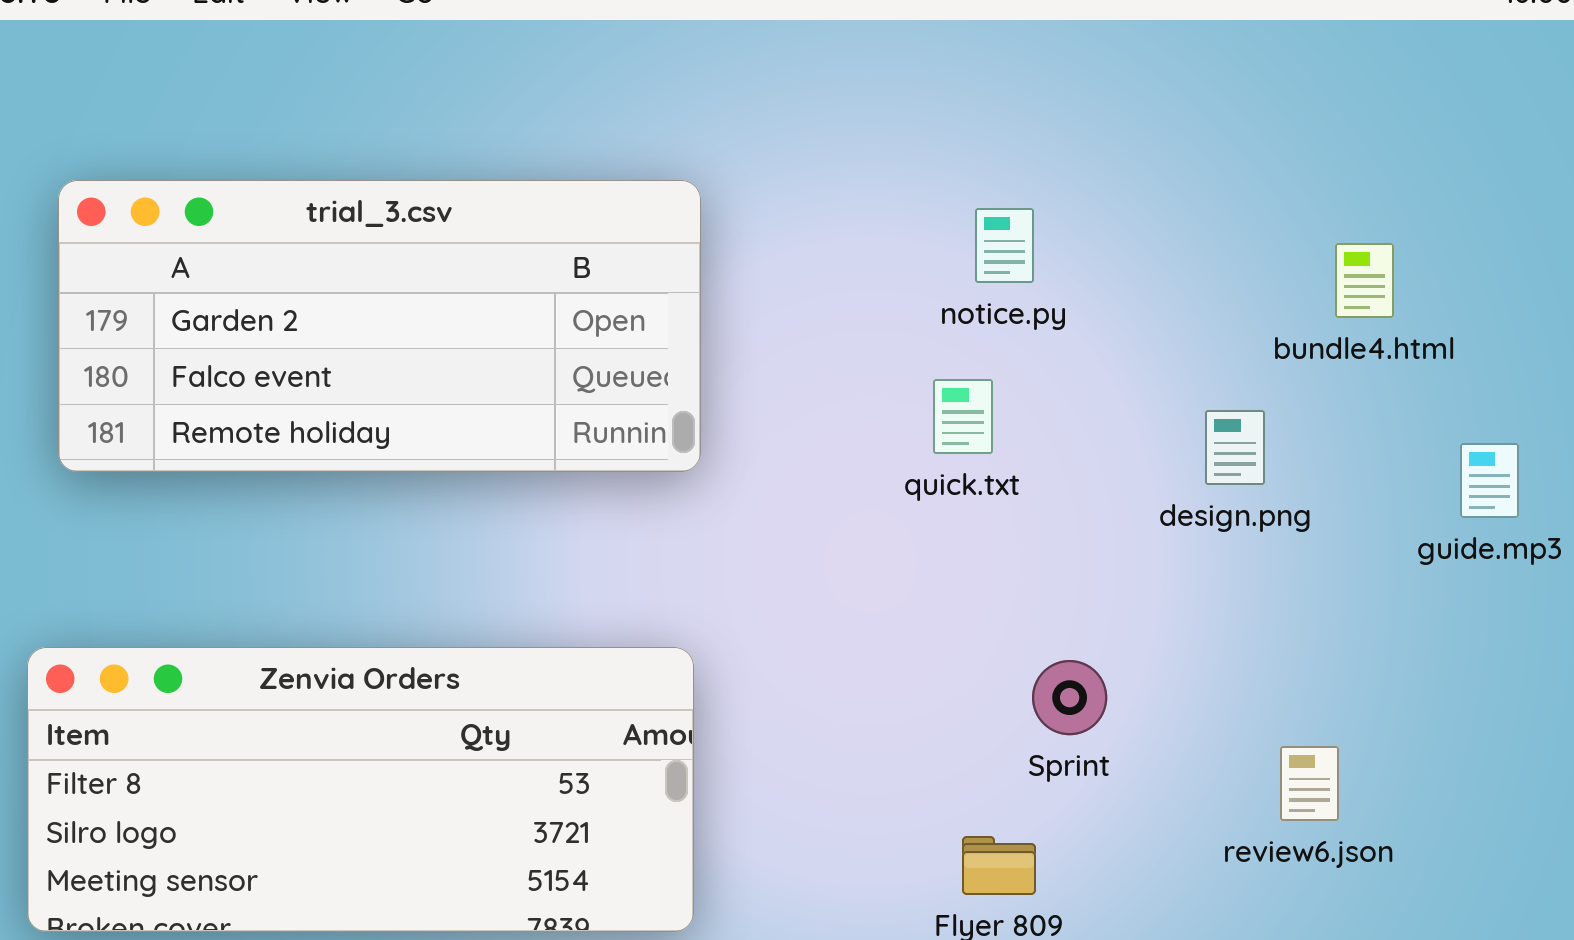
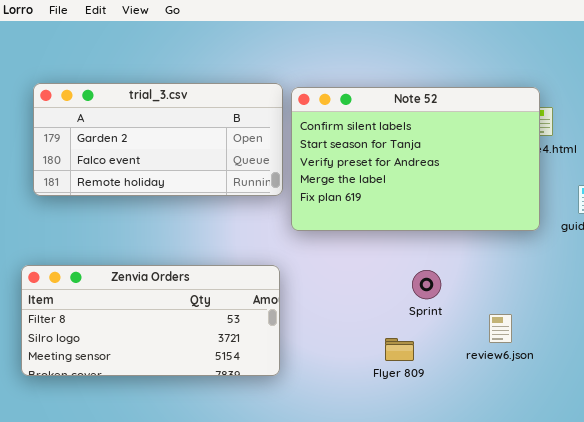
Note 52: none -> [291,87,540,231], opened
review6.json: [1280,746,1339,821] -> [489,314,512,343], moved

